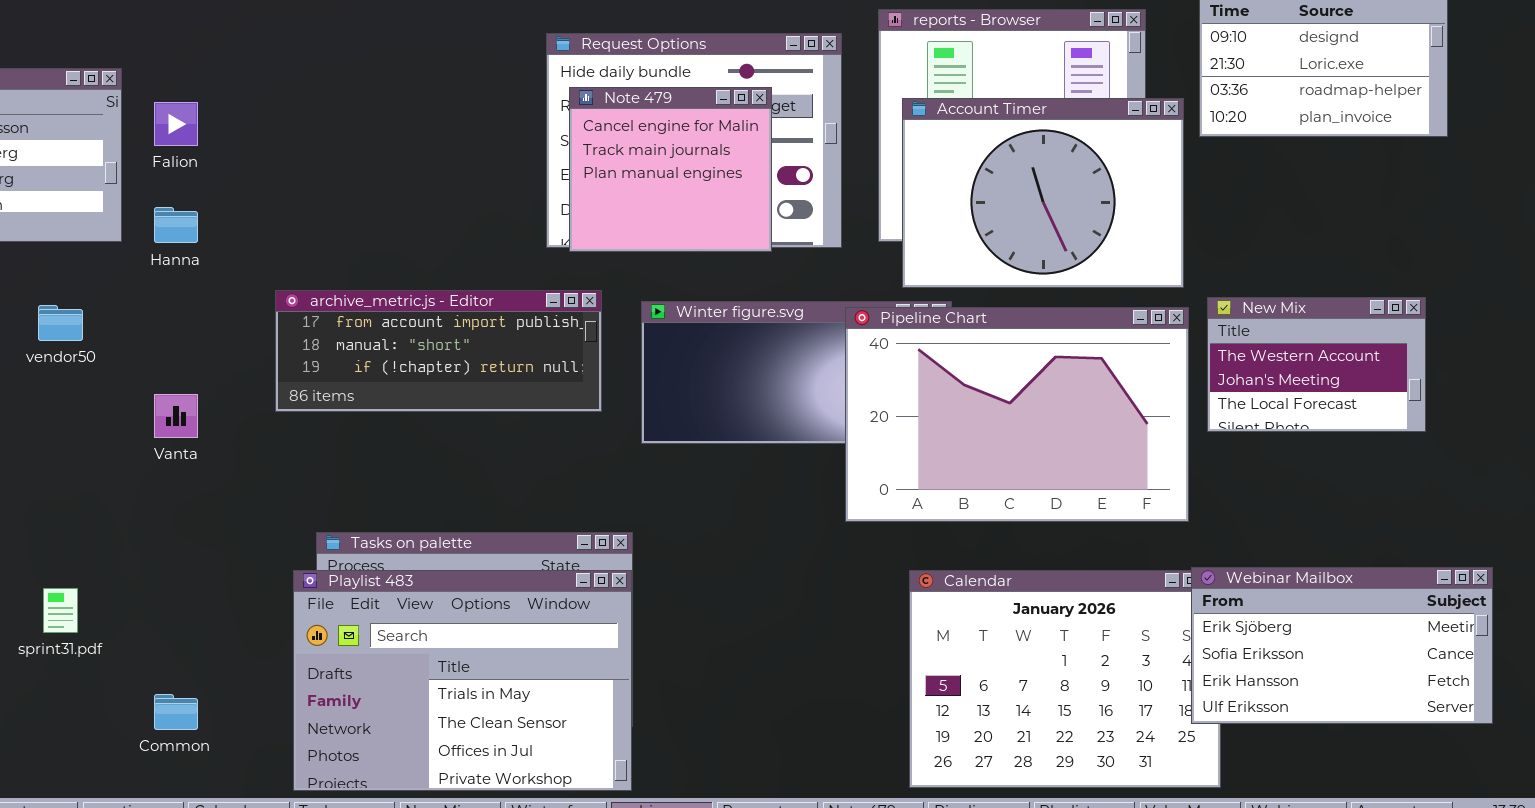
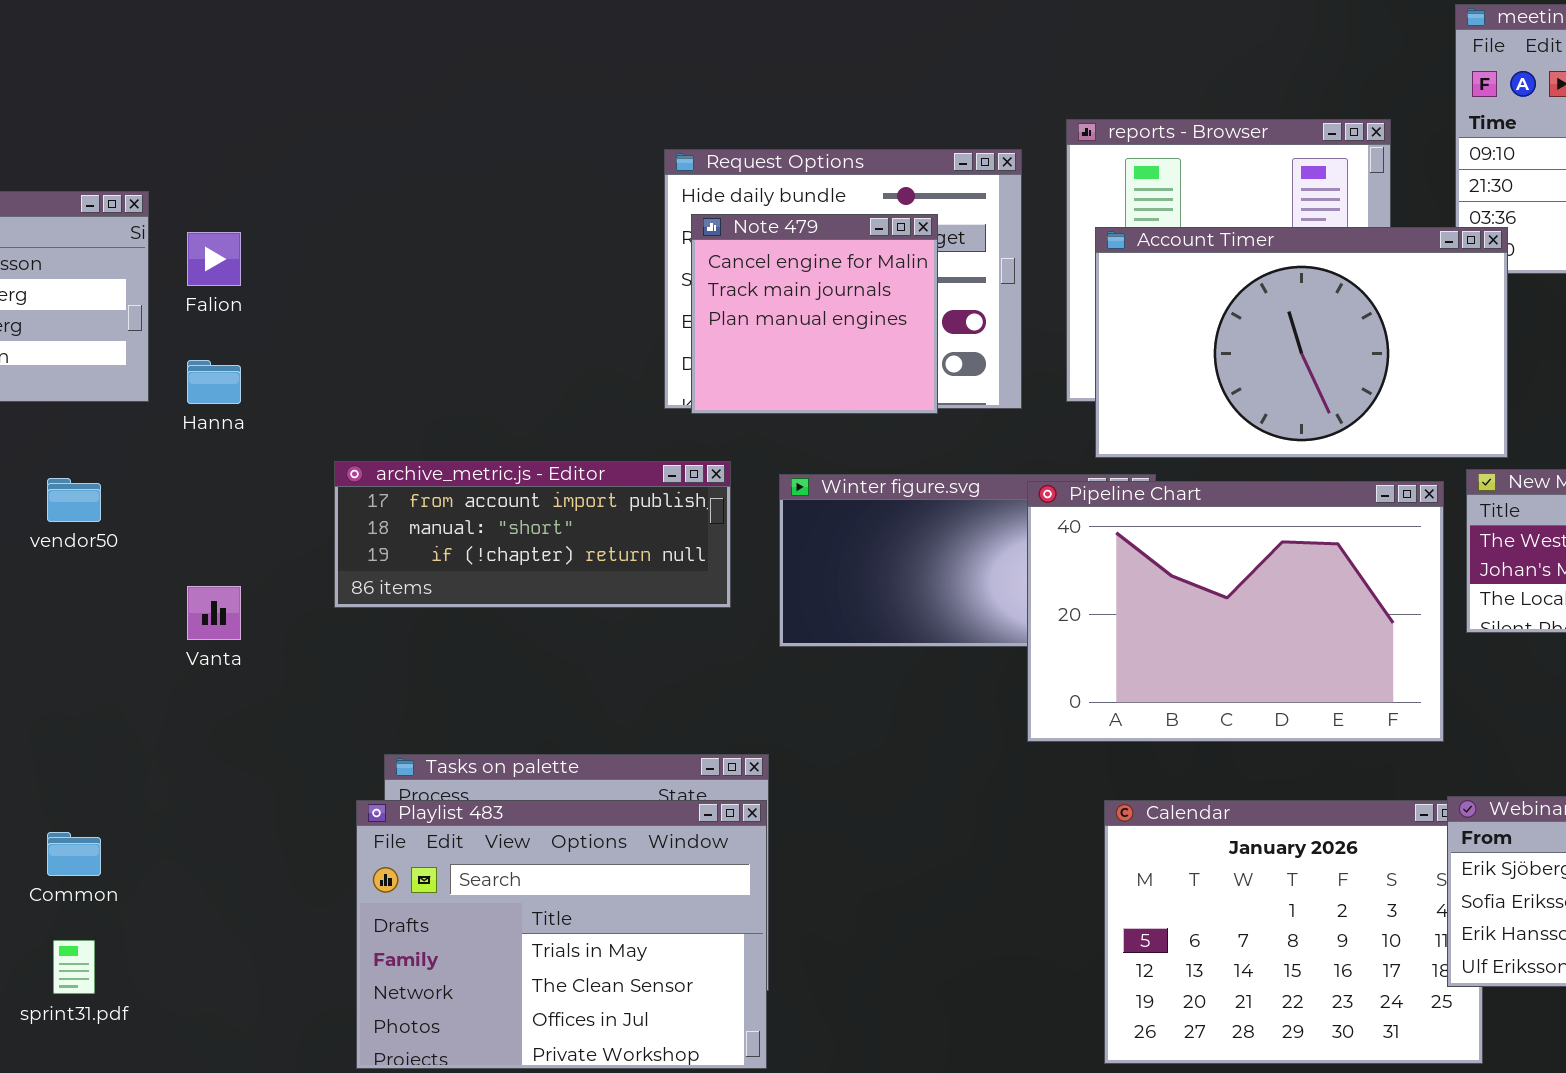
Account Timer: [902,98,1184,288] -> [1095,227,1508,458], resized
sprint31.pdf: [43,588,78,633] -> [53,940,95,994], moved
Common: [154,694,198,730] -> [47,832,101,876], moved

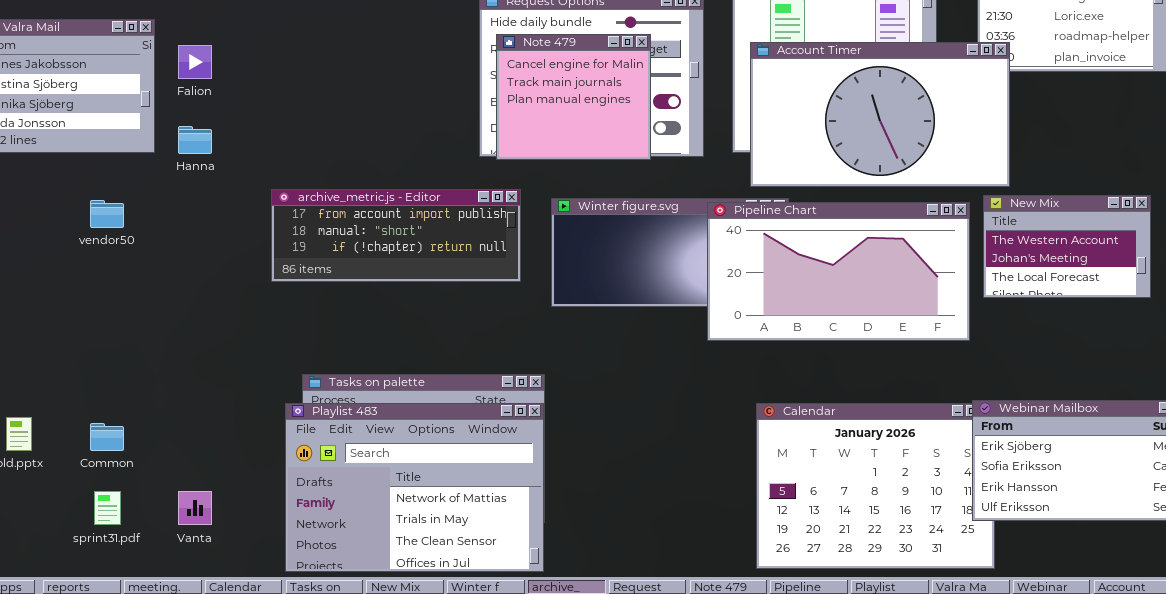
Pipeline Chart: [1027,481,1444,742] -> [707,202,970,341], resized
Vanta: [187,586,241,640] -> [178,491,212,525], moved
Playlist 483: [356,800,767,1069] -> [285,403,544,572], scrolled up 1 row

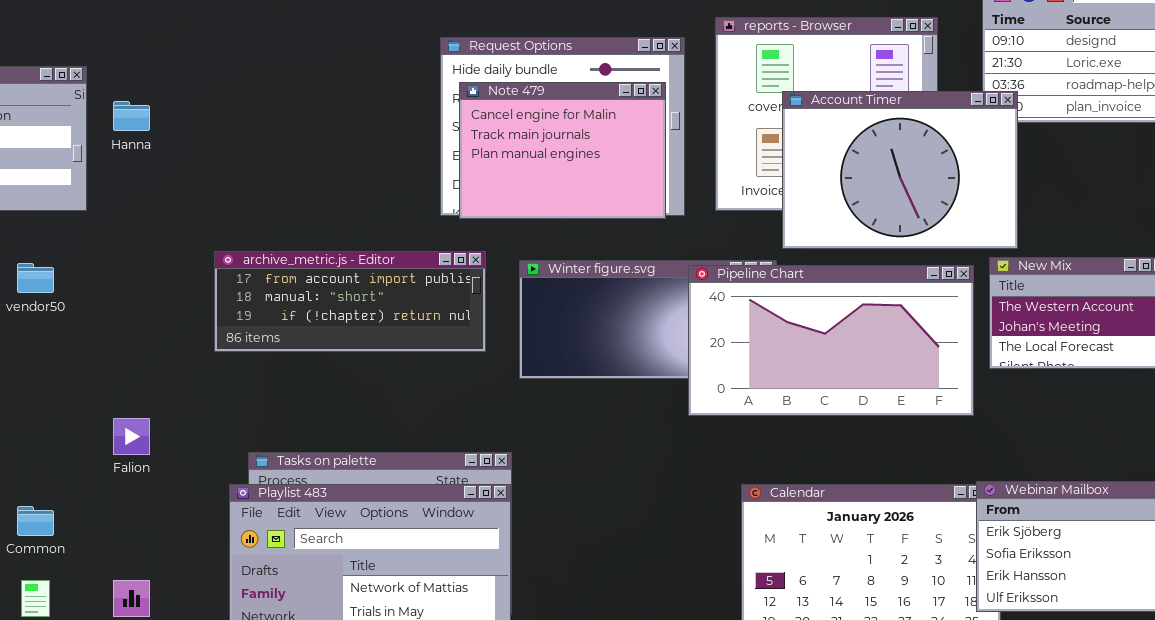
Note 479: [496,34,651,160] -> [459,82,666,219], resized
Account Timer: [750,42,1010,187] -> [782,91,1018,249], resized
Falion: [178,45,212,79] -> [113,418,150,455], moved
Hanna: [178,126,212,154] -> [113,101,150,131], moved

